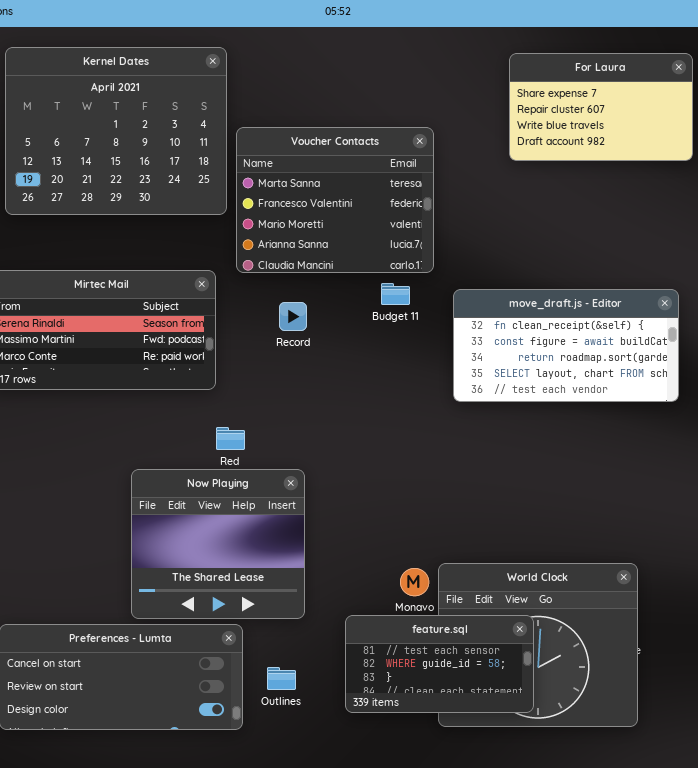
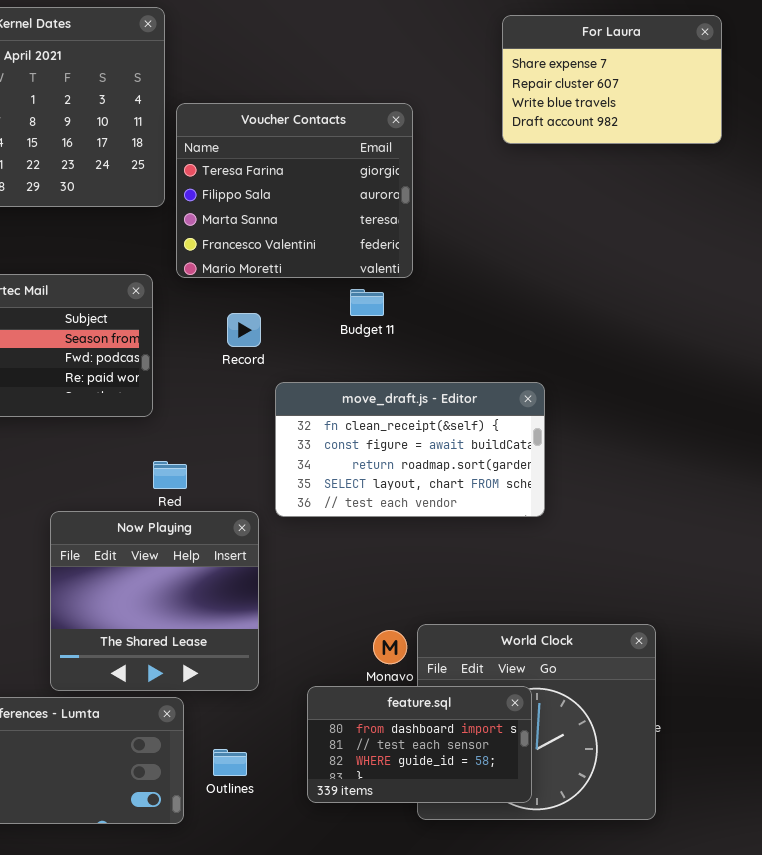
Voucher Contacts: [236,127,434,273] -> [176,103,413,278], scrolled up 2 rows
move_draft.js - Editor: [453,289,679,402] -> [275,382,545,517], moved
feature.sql: [345,615,534,713] -> [307,686,532,803], scrolled up 1 row

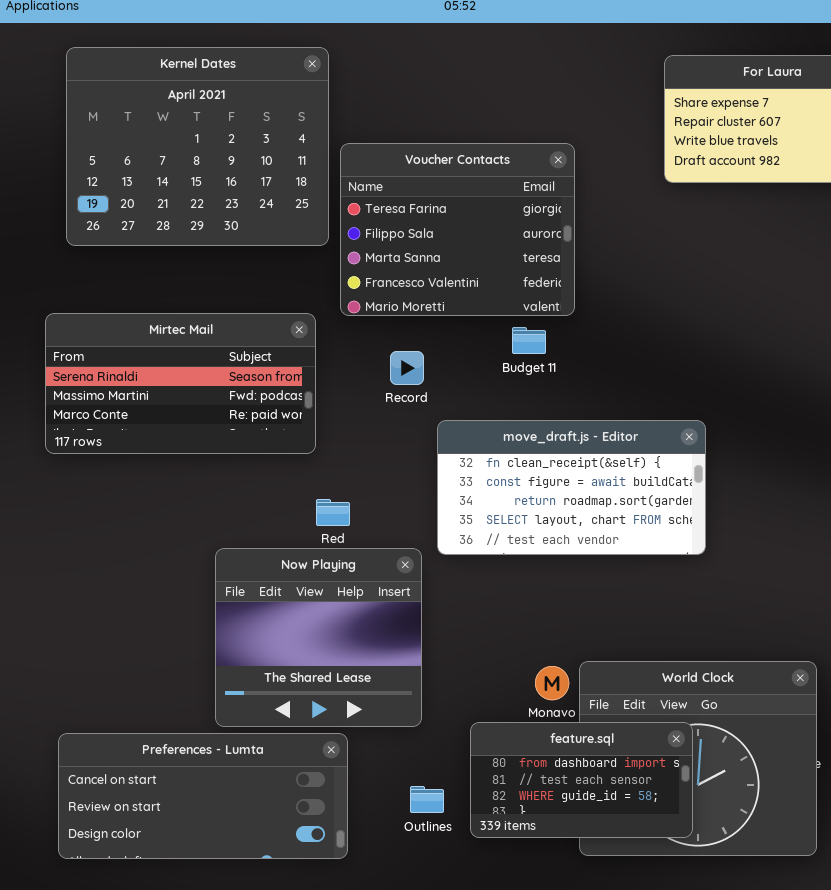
Outlines: [213,749,247,776] -> [410,786,444,813], moved

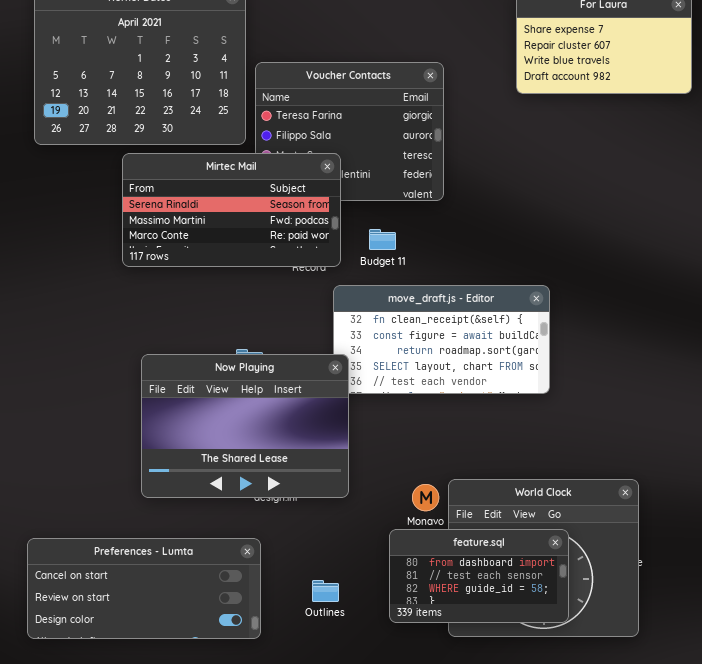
Mirtec Mail: [45,313,316,454] -> [122,153,341,267], moved
Budget 11: [512,327,546,354] -> [369,229,396,250], moved
Now Playing: [215,548,422,727] -> [141,354,349,498], moved, resized
feature.sql: [470,722,693,838] -> [389,529,569,623], moved

